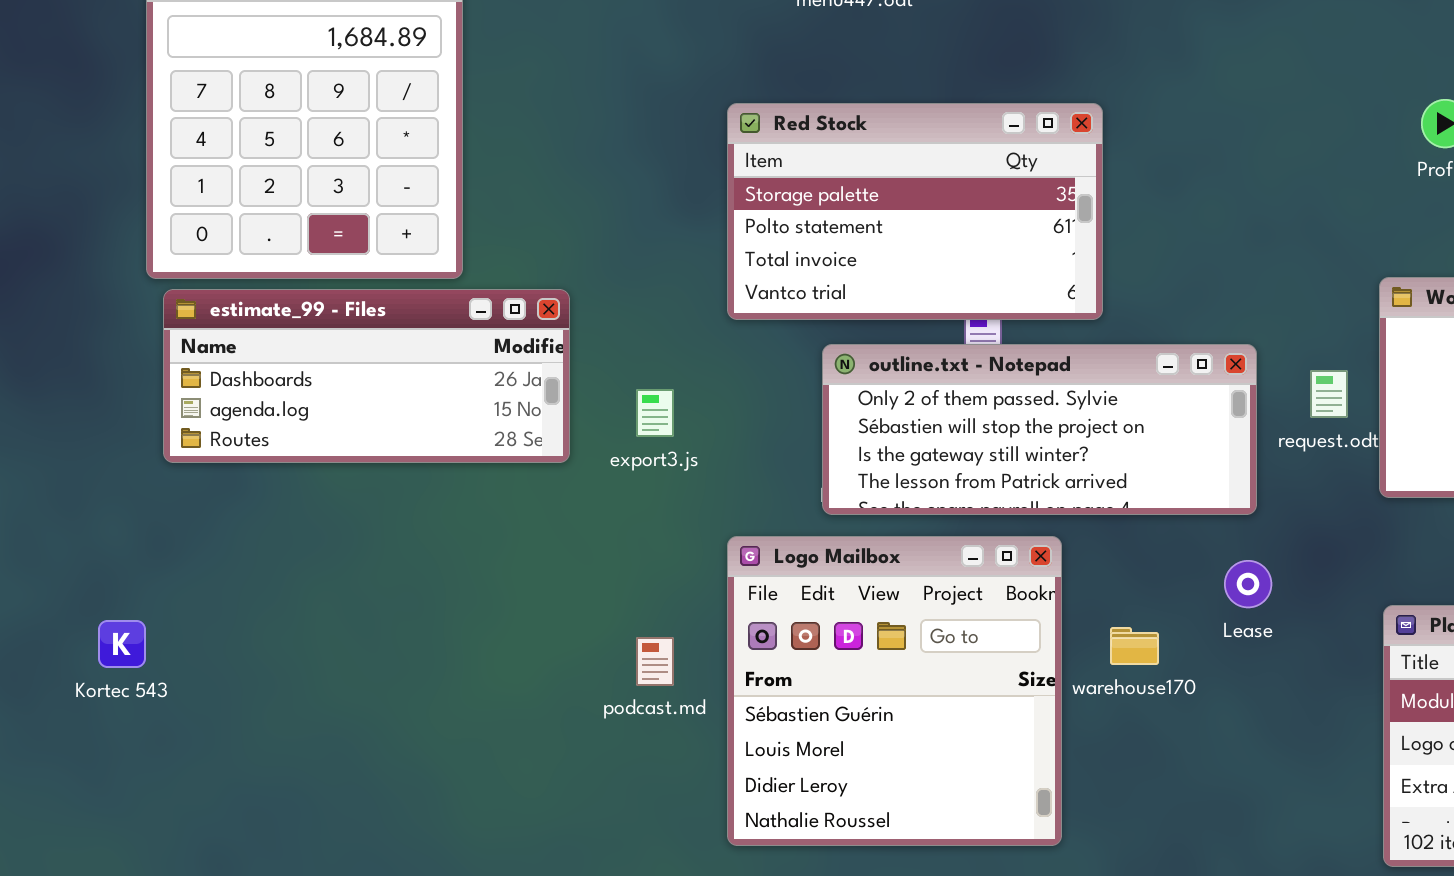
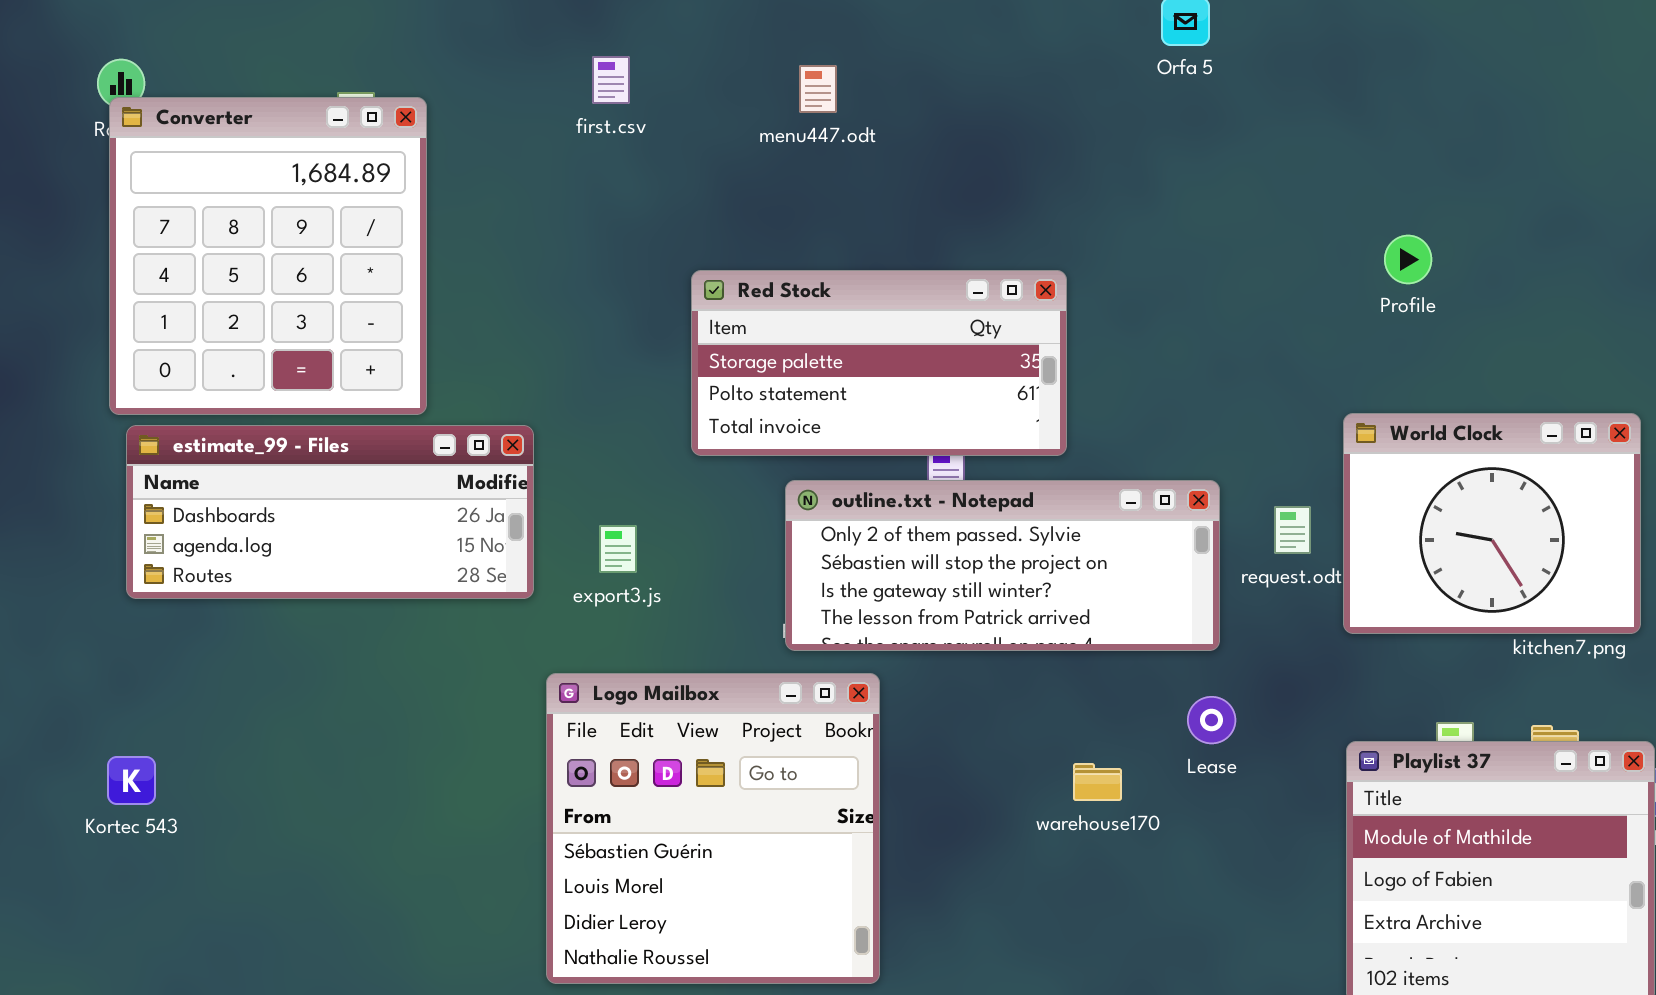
Red Stock: [727,103,1103,320] -> [691,270,1067,456], resized
Logo Mailbox: [727,536,1062,846] -> [546,673,880,984], moved
Kortec 543: [98,620,146,668] -> [107,756,156,805], moved

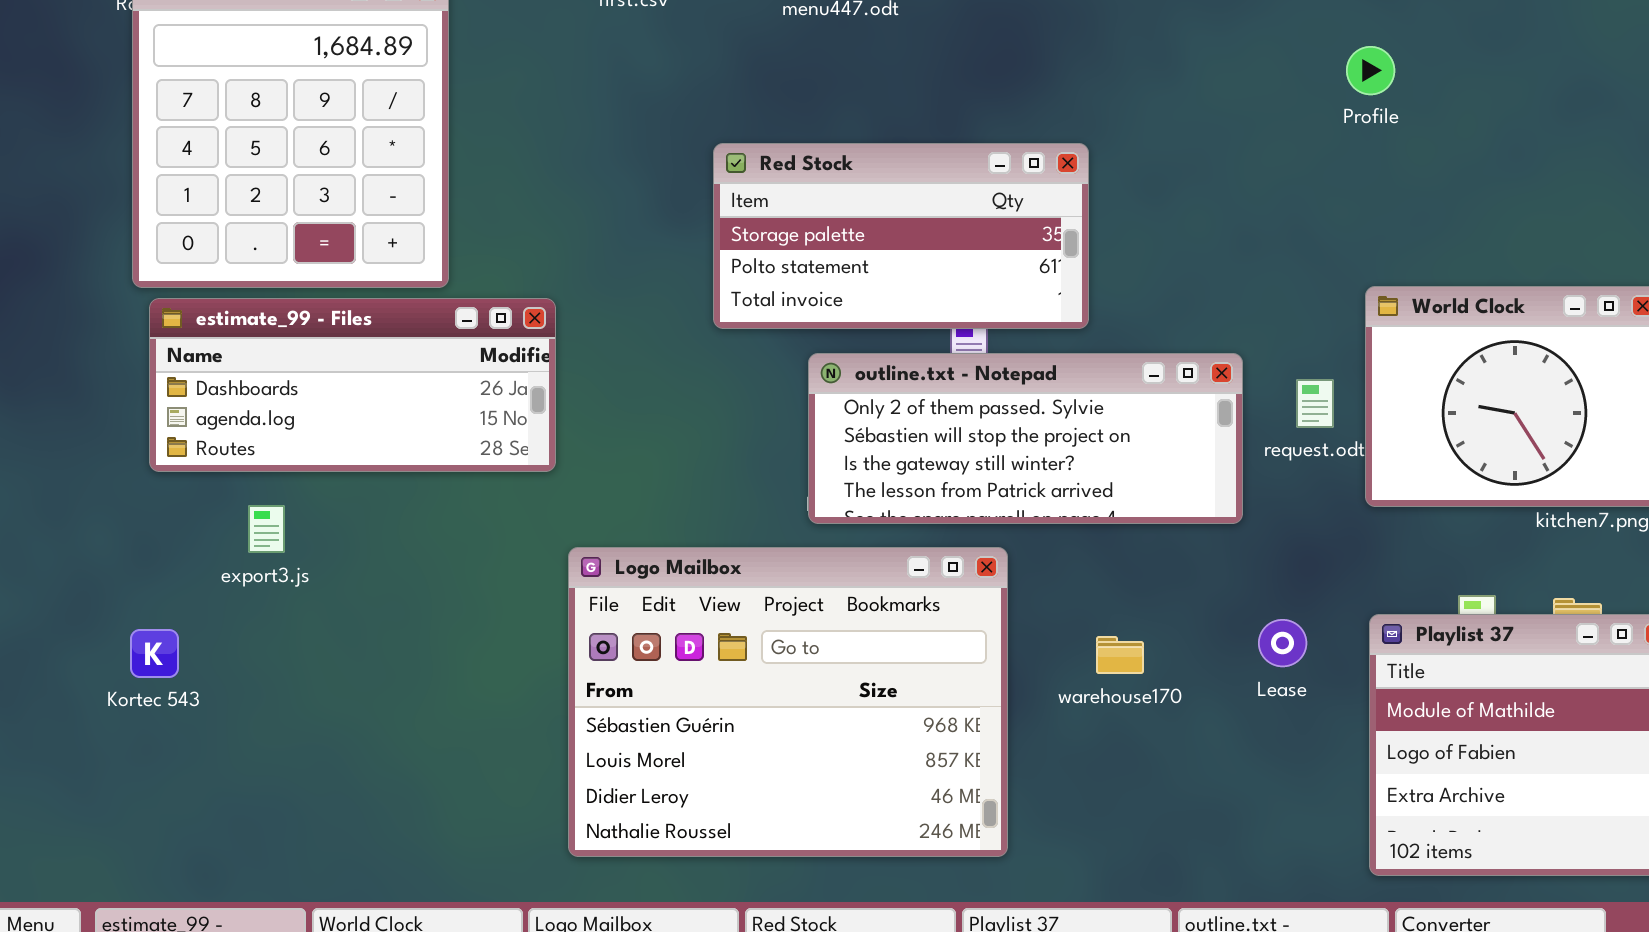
Profile: [1384,235,1432,284] -> [1346,46,1395,95], moved
export3.js: [599,525,637,573] -> [248,505,285,553], moved
Logo Mailbox: [546,673,880,984] -> [568,547,1008,857], resized
Lease: [1187,696,1236,744] -> [1258,619,1307,667], moved

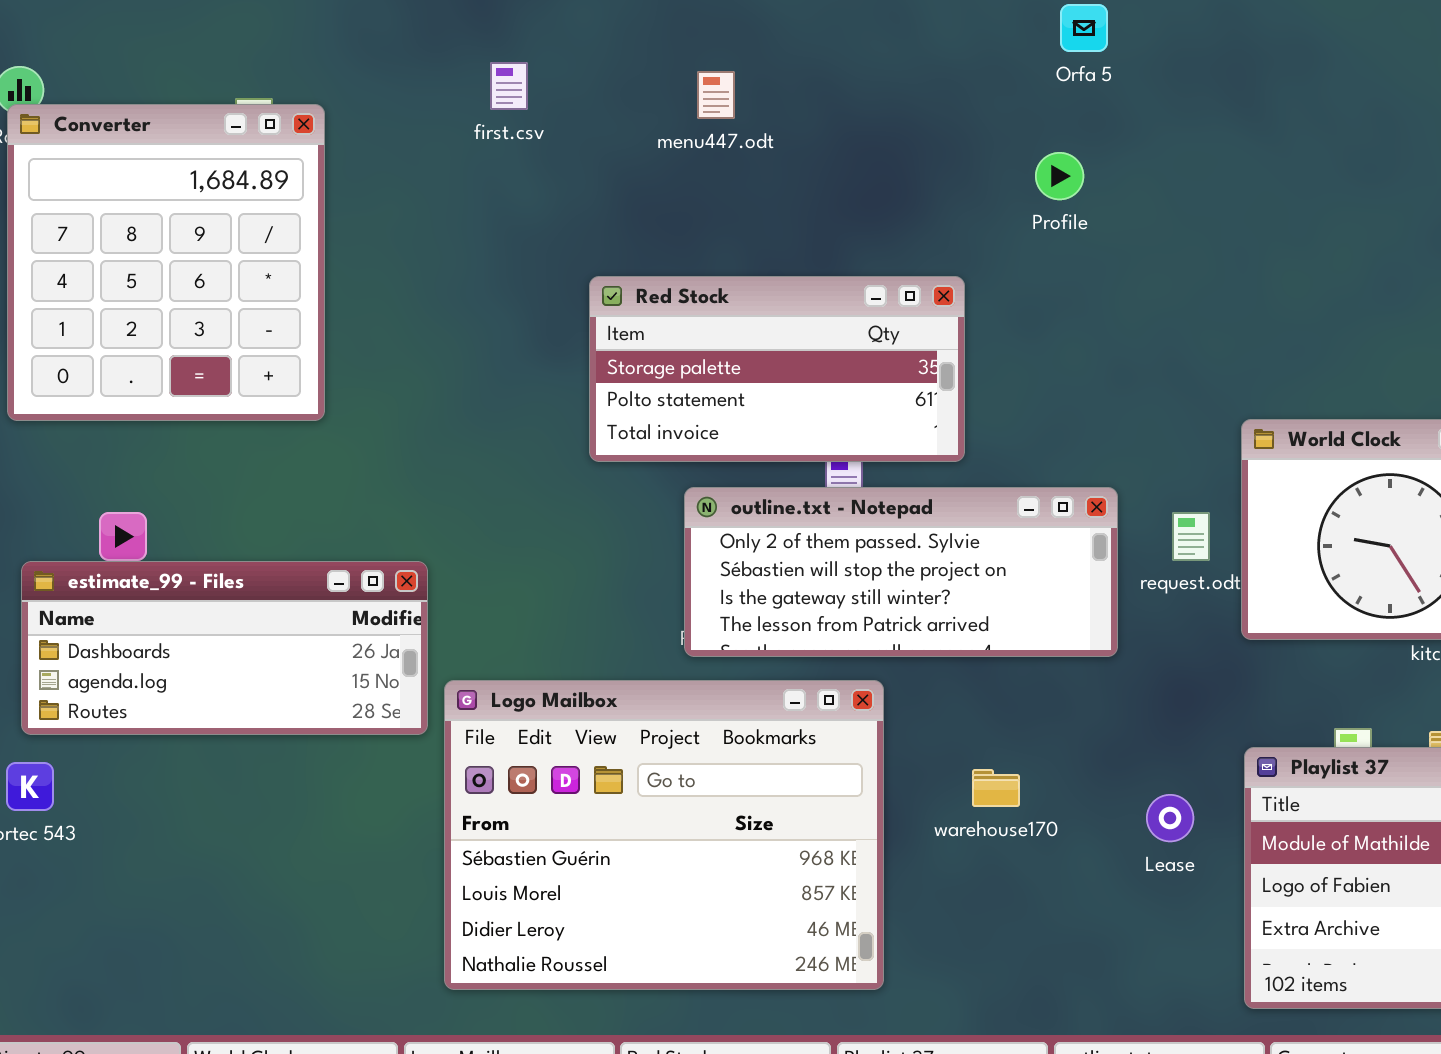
Profile: [1346,46,1395,95] -> [1035,152,1084,200], moved
estimate_99 - Files: [149,298,556,472] -> [21,561,428,735], moved
Lease: [1258,619,1307,667] -> [1146,794,1194,842], moved

